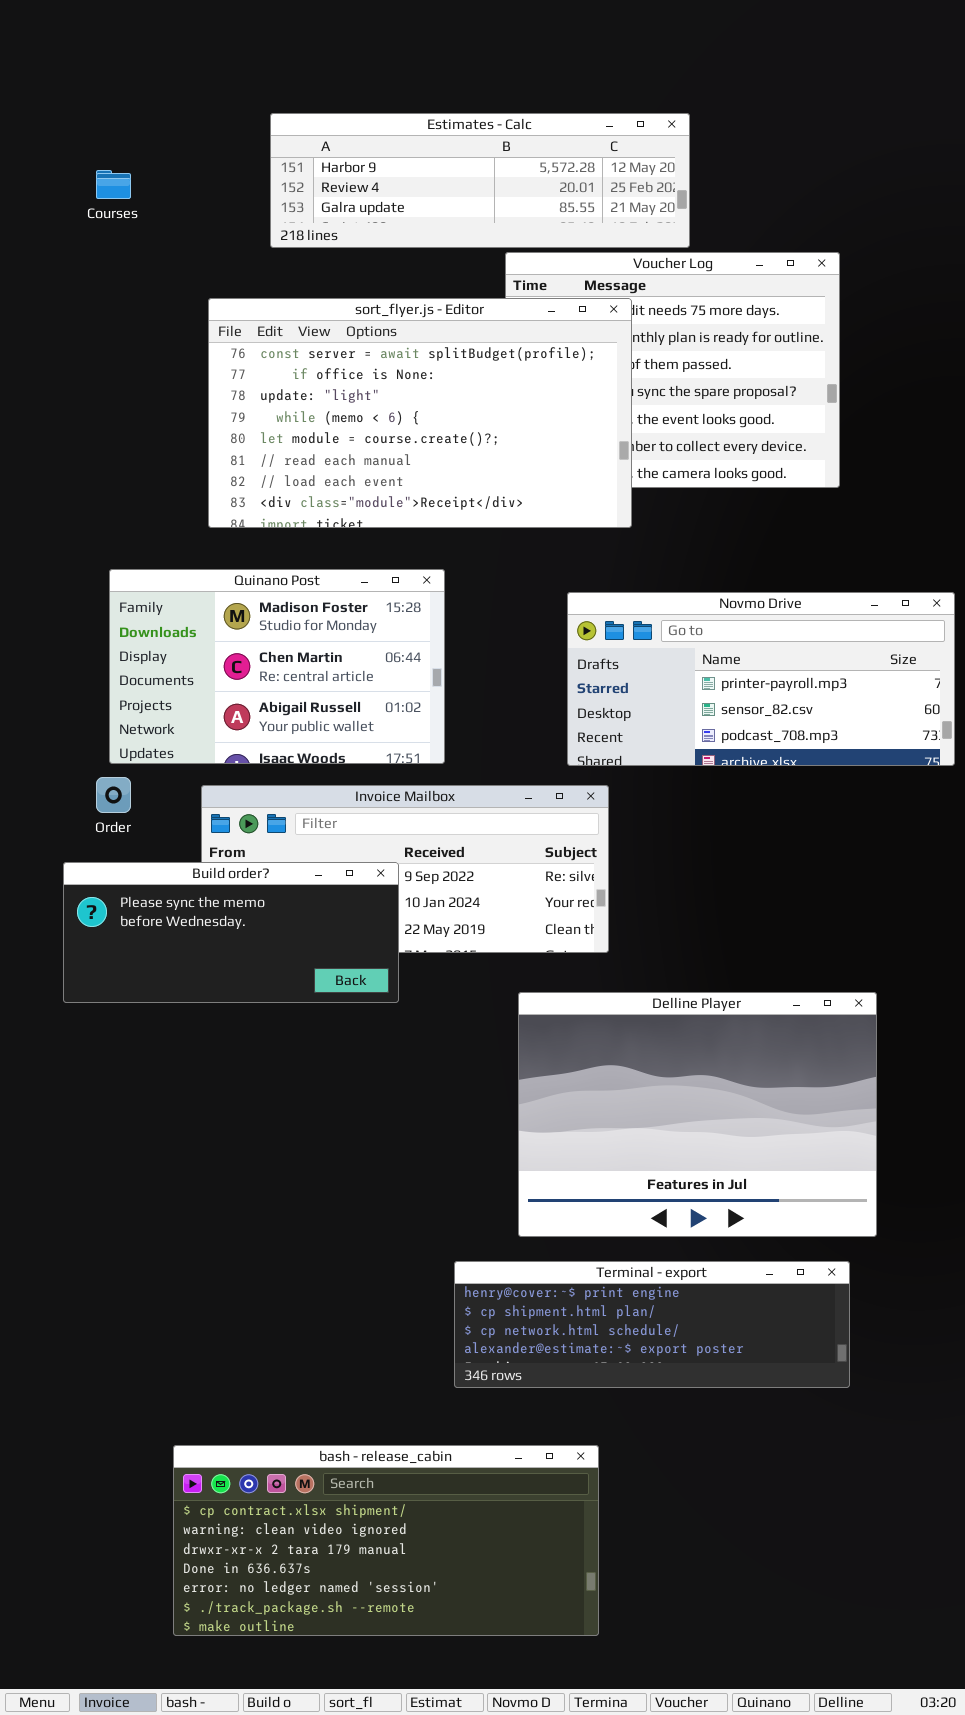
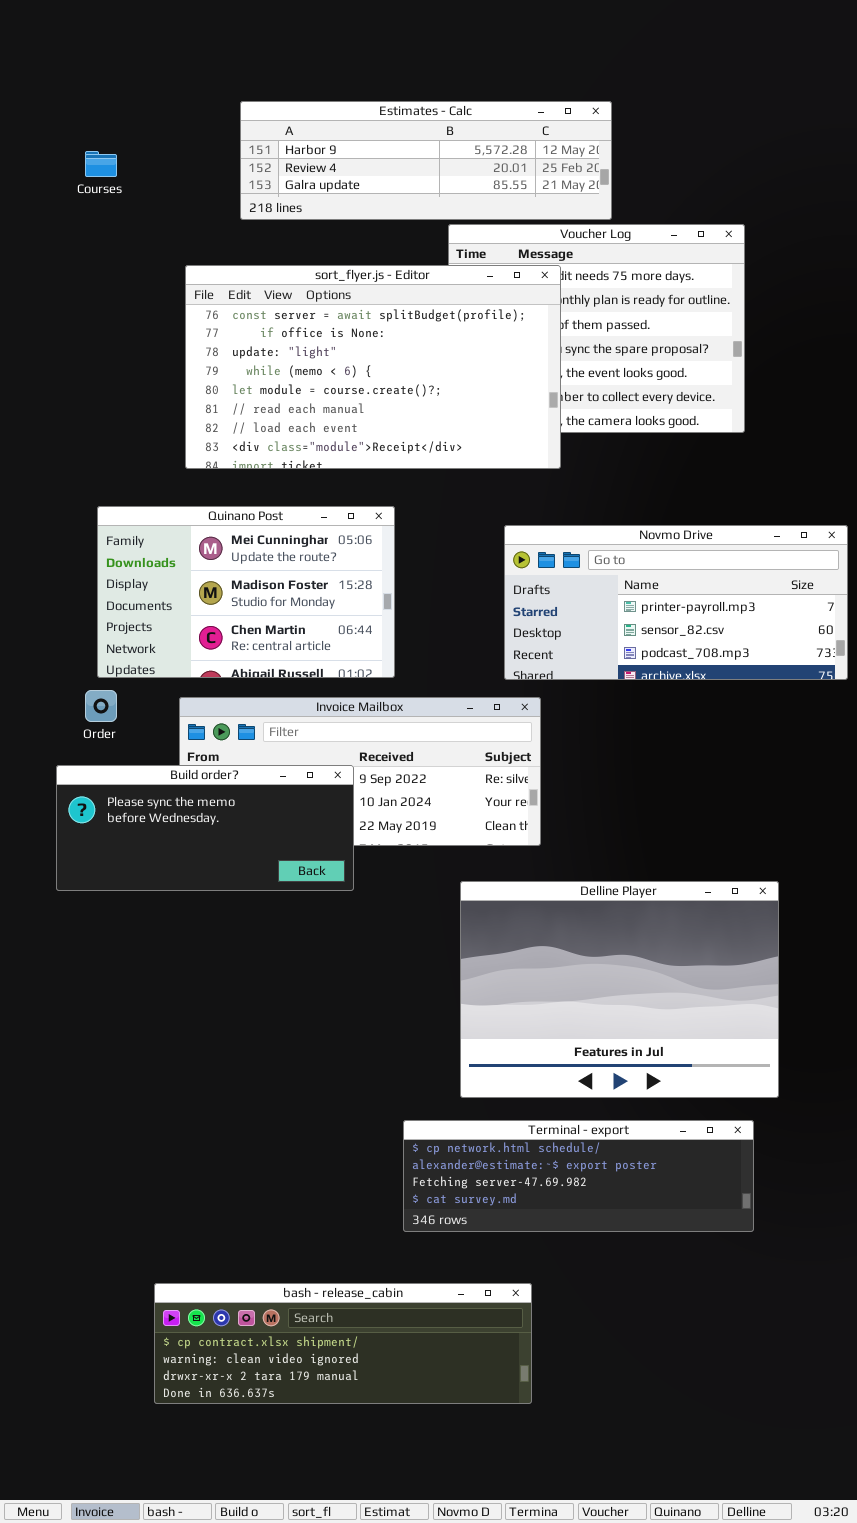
Quinano Post: [109,569,445,764] -> [97,506,395,678], scrolled up 1 row
Terminal - export: [454,1261,850,1388] -> [403,1120,754,1232], scrolled down 2 rows
bash - release_cabin: [173,1445,599,1636] -> [154,1283,532,1404], resized

